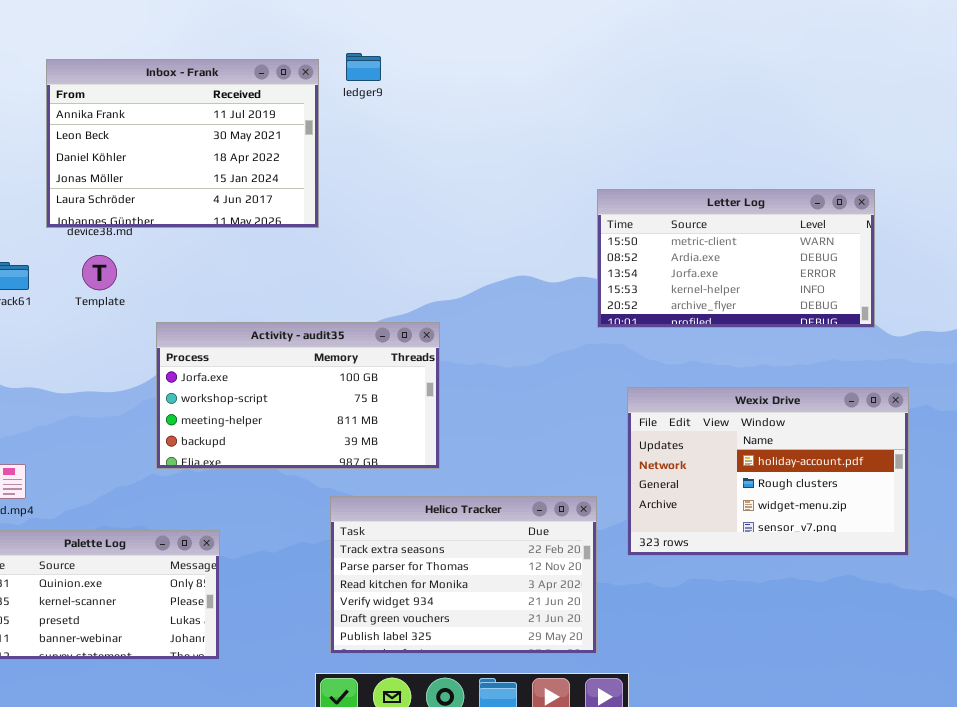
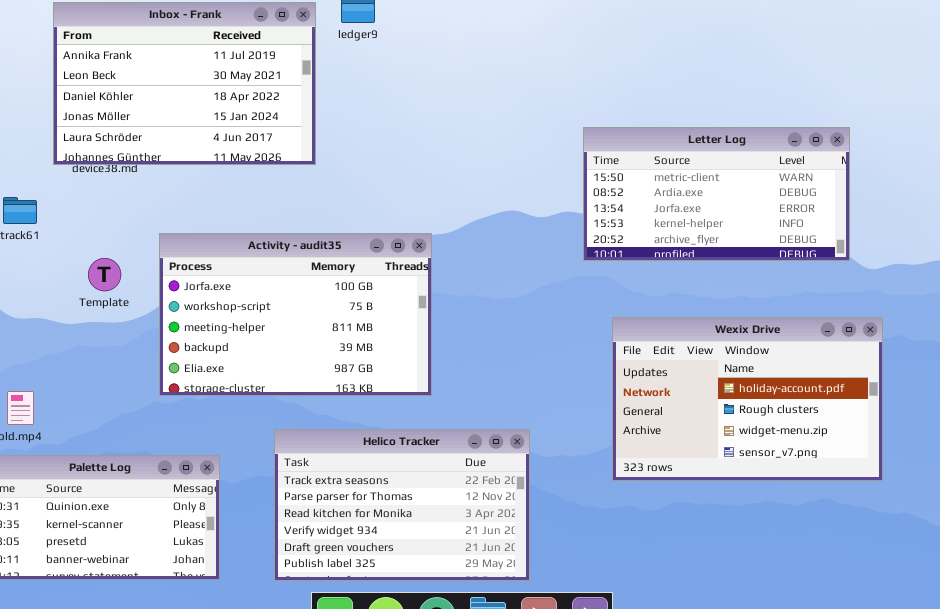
Template: [82,255,117,290] -> [88,258,121,291], moved
Activity - audit35: [156,322,440,469] -> [159,233,432,396], resized
Helico Tracker: [330,496,597,654] -> [274,429,530,581], moved

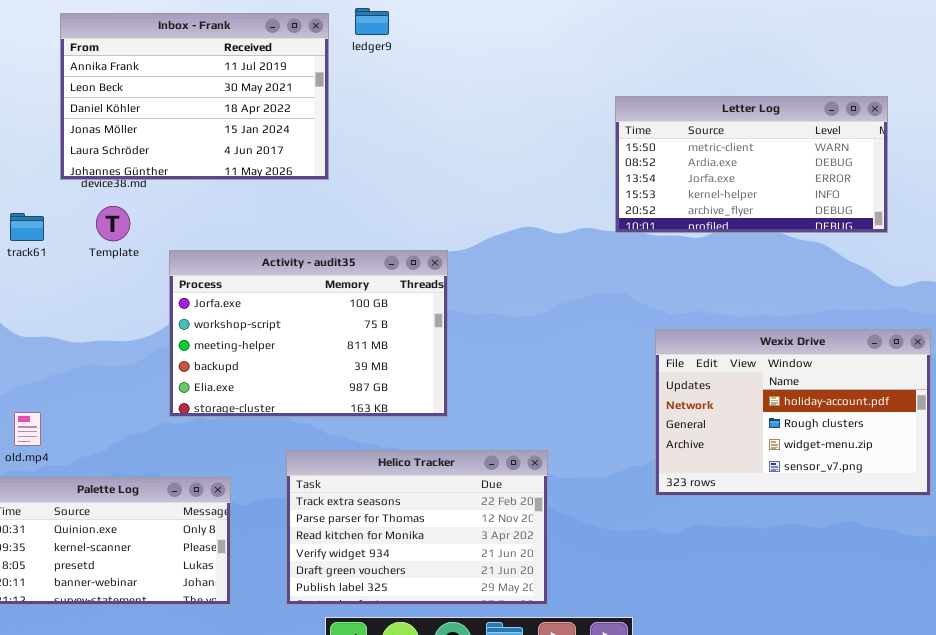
Letter Log: [583,127,850,261] -> [615,96,888,233], moved
Template: [88,258,121,291] -> [96,206,130,241], moved
Wexix Drive: [612,317,883,481] -> [655,329,931,496], moved

